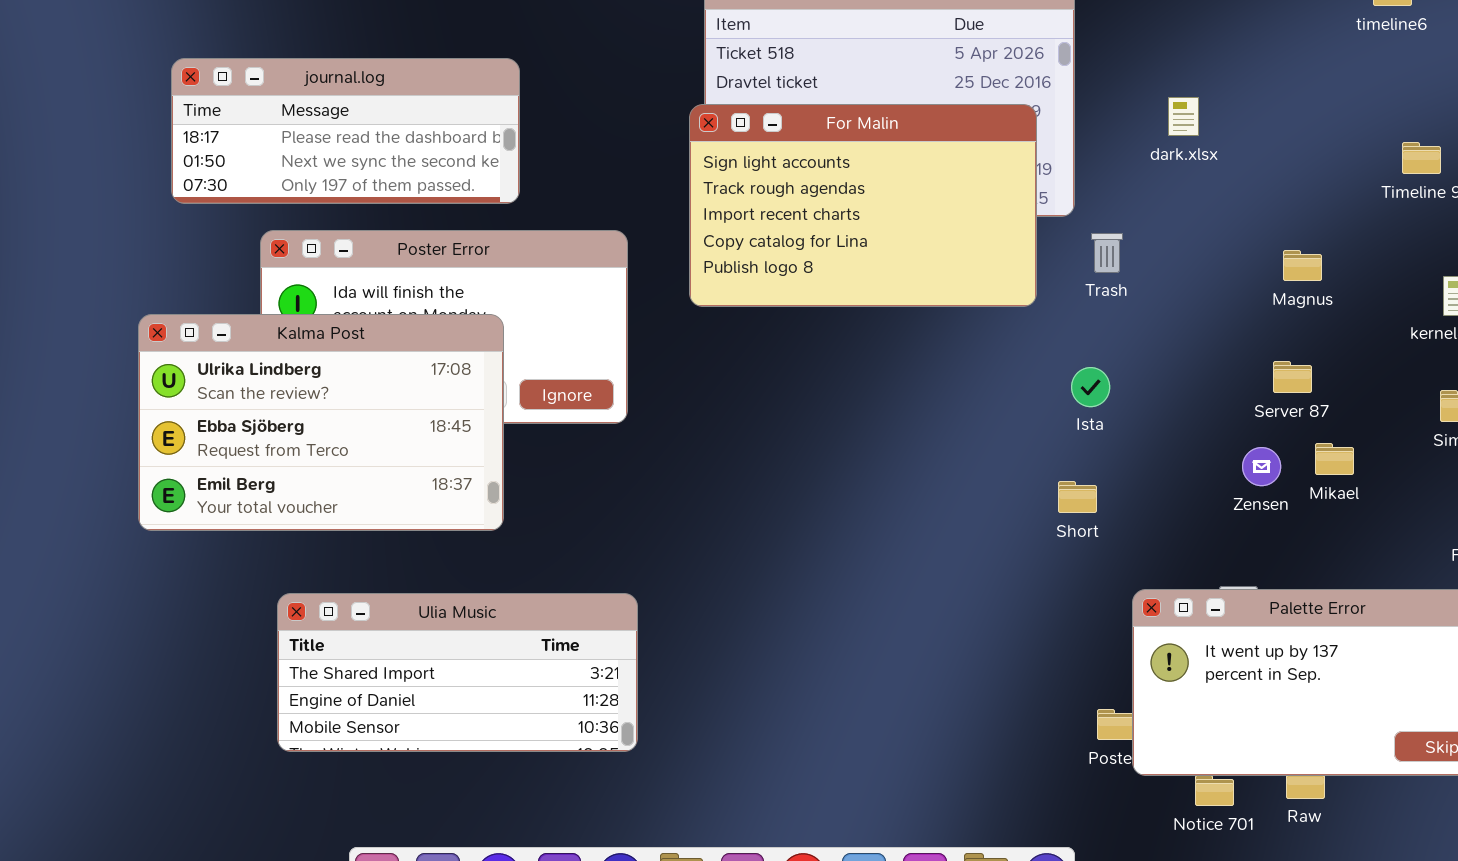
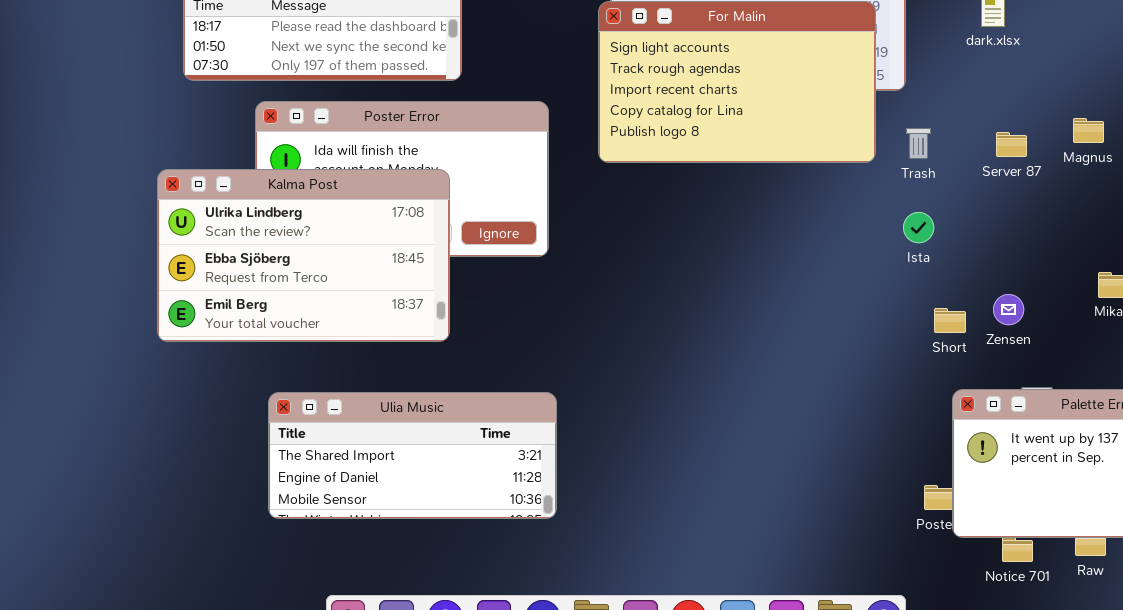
Trash: [1091,233,1123,273] -> [906,128,931,159], moved
Server 87: [1273,361,1312,393] -> [996,132,1027,157], moved
Zensen: [1242,447,1281,486] -> [993,294,1024,325], moved
Short: [1058,481,1097,513] -> [934,308,966,333], moved

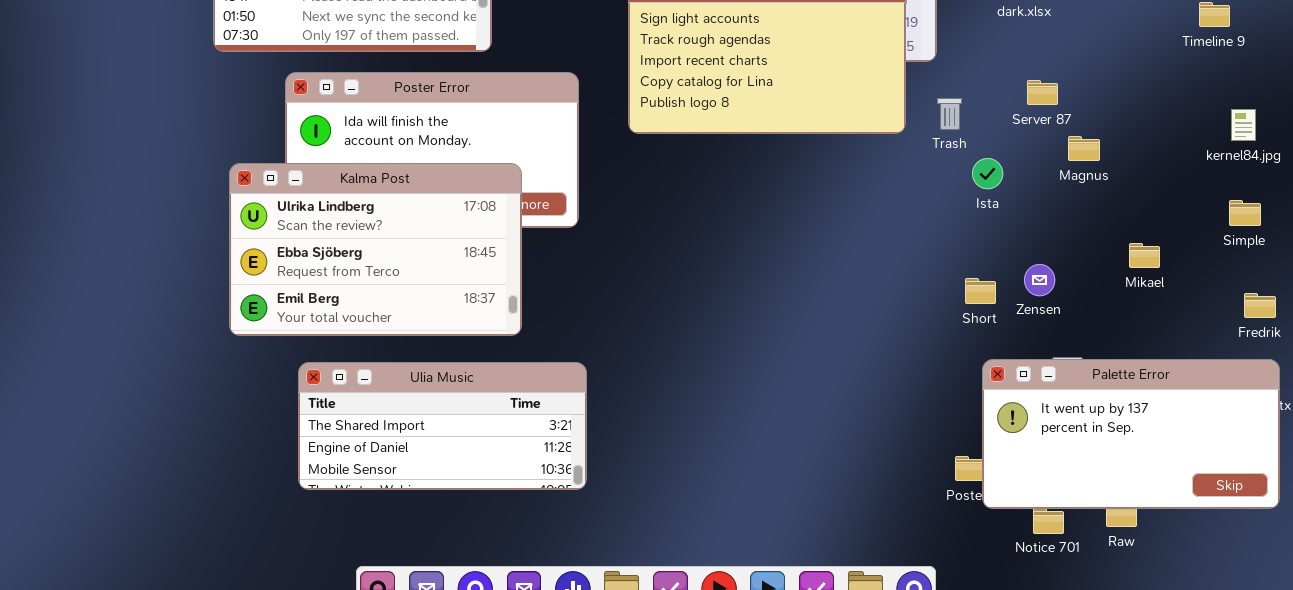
Magnus: [1073,118,1104,143] -> [1068,136,1100,161], moved
Server 87: [996,132,1027,157] -> [1027,80,1058,105], moved
Kalma Post: [157,169,450,342] -> [229,163,522,336], moved
Ista: [903,212,934,243] -> [972,158,1003,189], moved

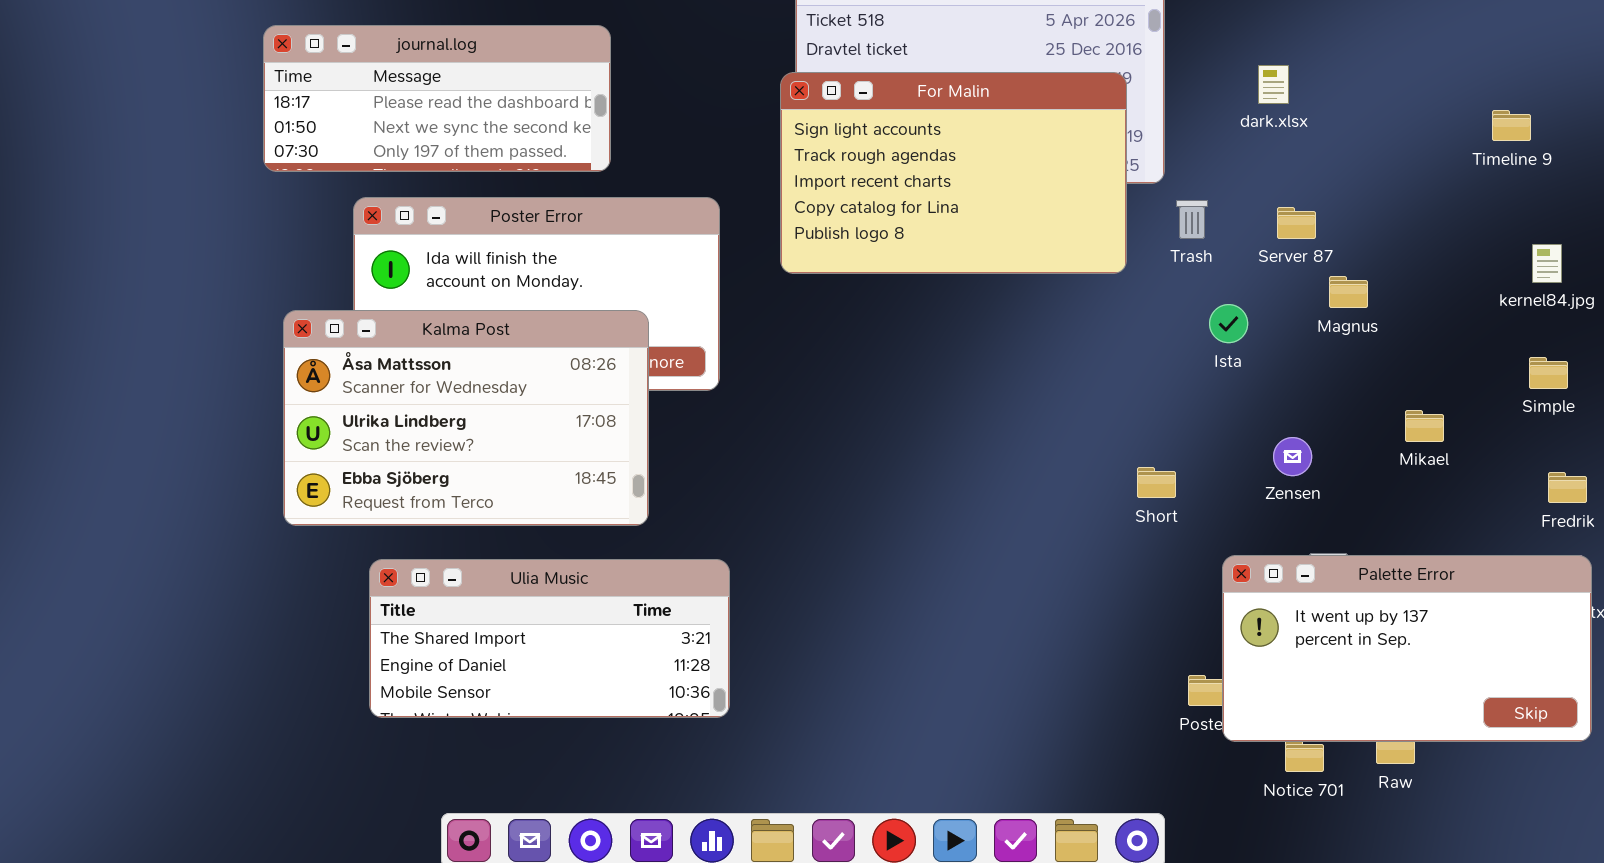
Trash: [937,98,962,130] -> [1176,200,1208,239], moved
Kalma Post: [229,163,522,336] -> [283,310,649,526], scrolled up 1 row
Short: [965,278,996,304] -> [1137,467,1176,498], moved

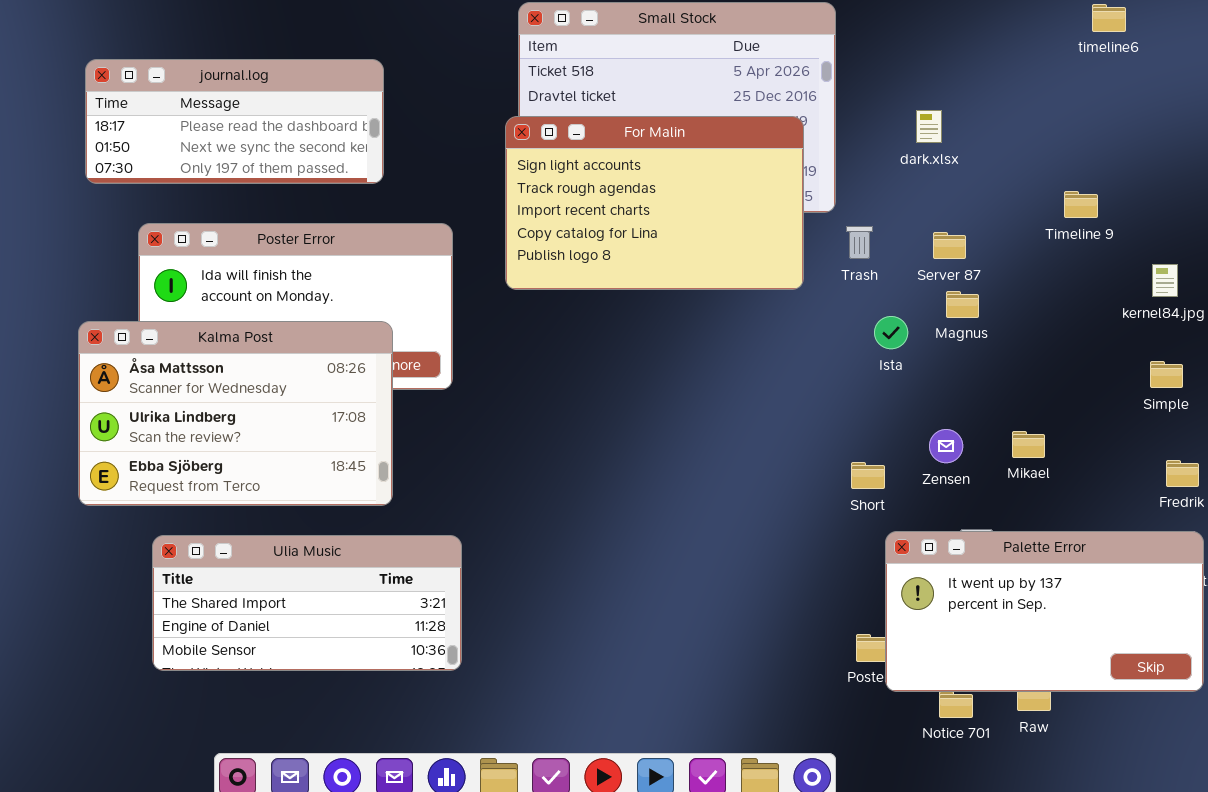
journal.log: [263,25,611,172] -> [85,59,384,184], moved
Timeline 9: [1492,110,1531,141] -> [1064,191,1098,218], moved
Magnus: [1329,276,1368,308] -> [946,291,979,318], moved
Mikael: [1405,410,1444,442] -> [1012,431,1045,458], moved
Short: [1137,467,1176,498] -> [851,462,885,489], moved

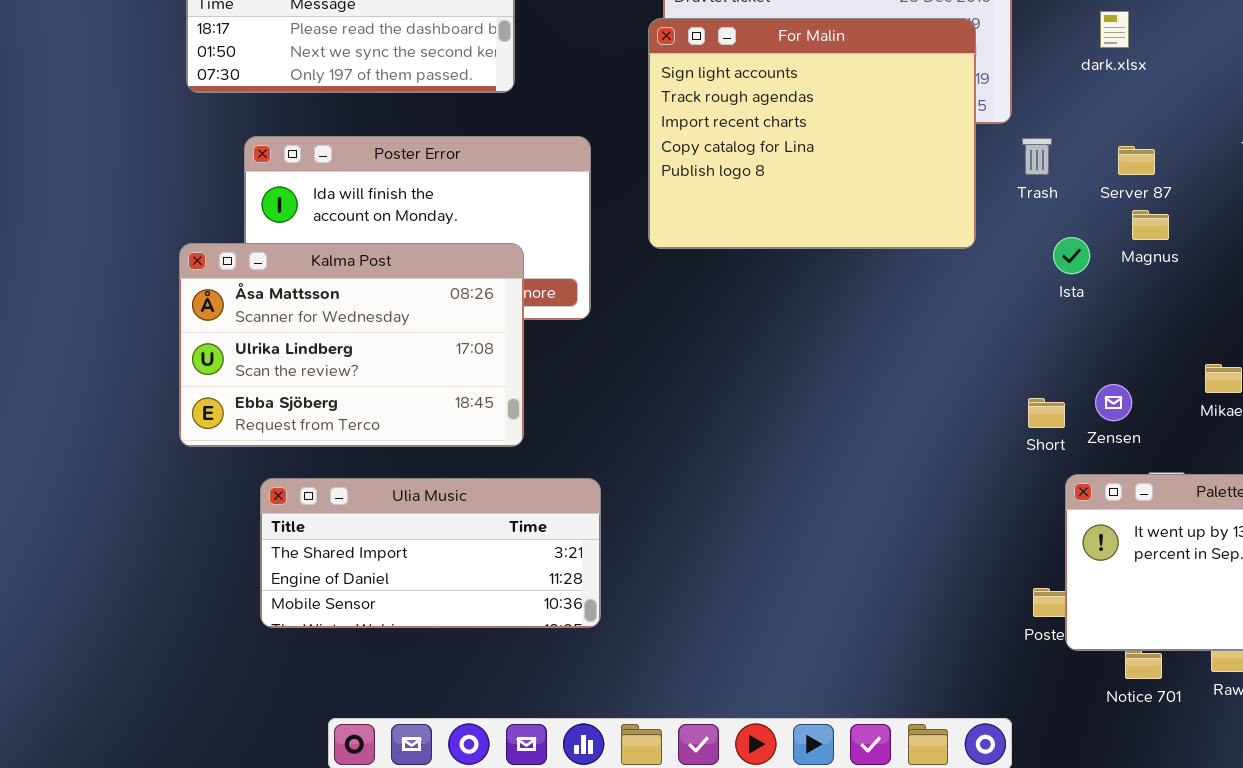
For Malin: [505,116,804,290] -> [648,18,976,249], resized
Zensen: [929,429,963,463] -> [1095,384,1132,421], moved

